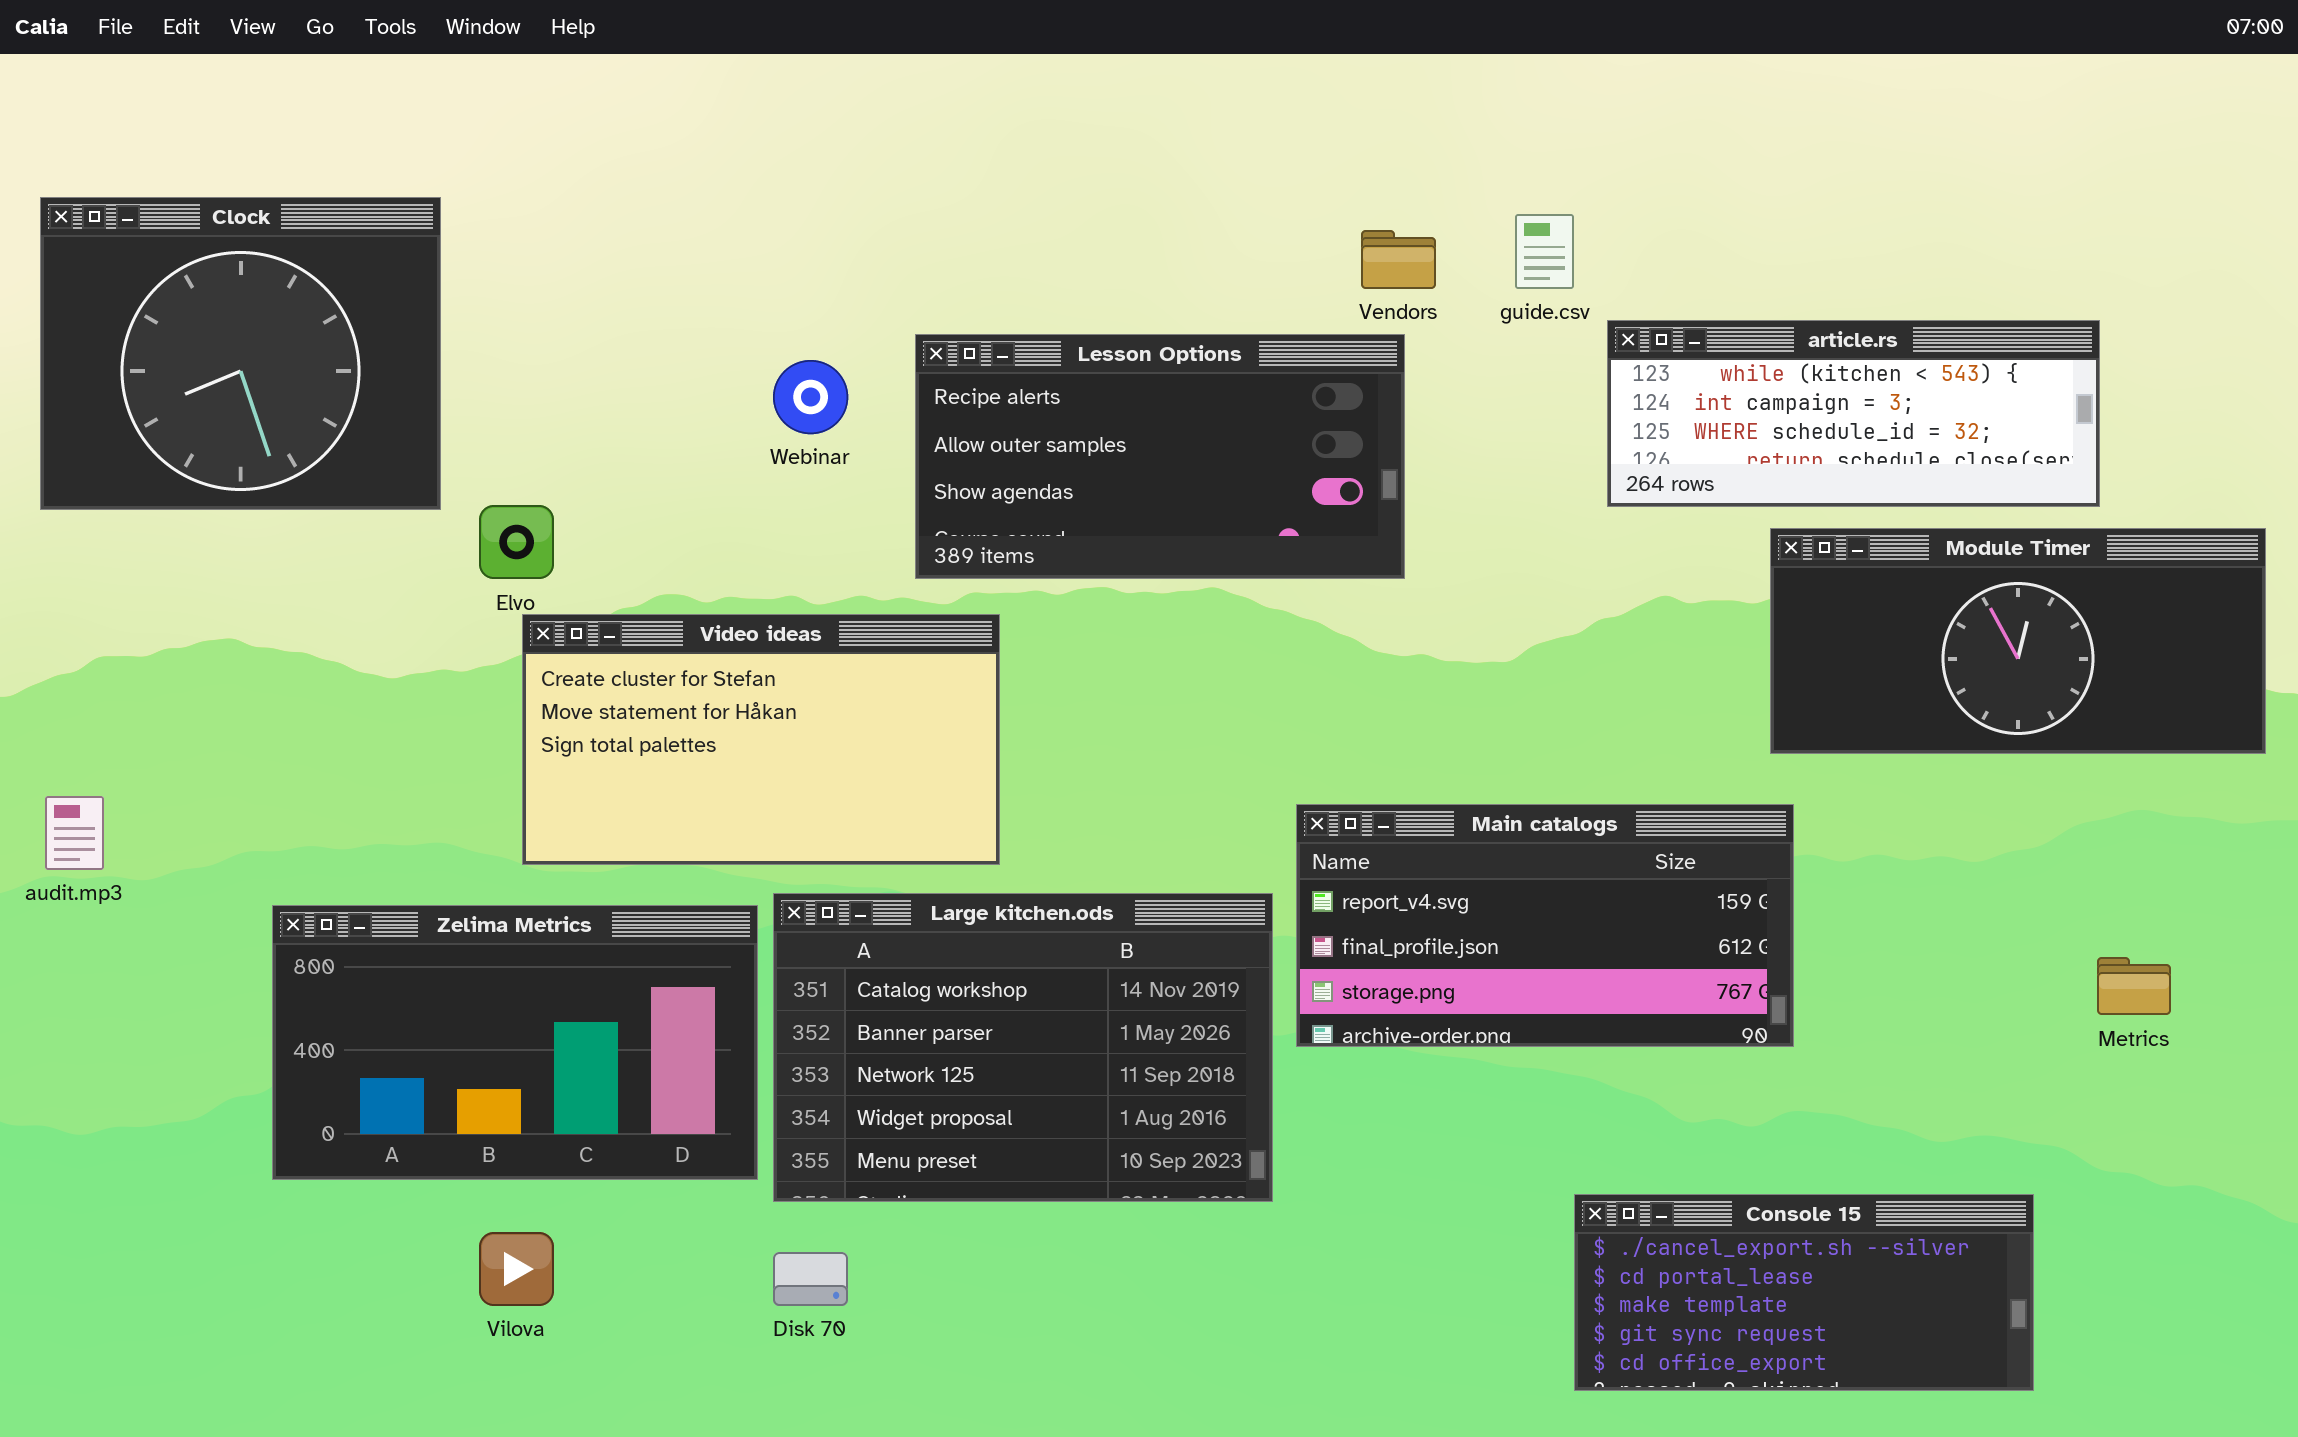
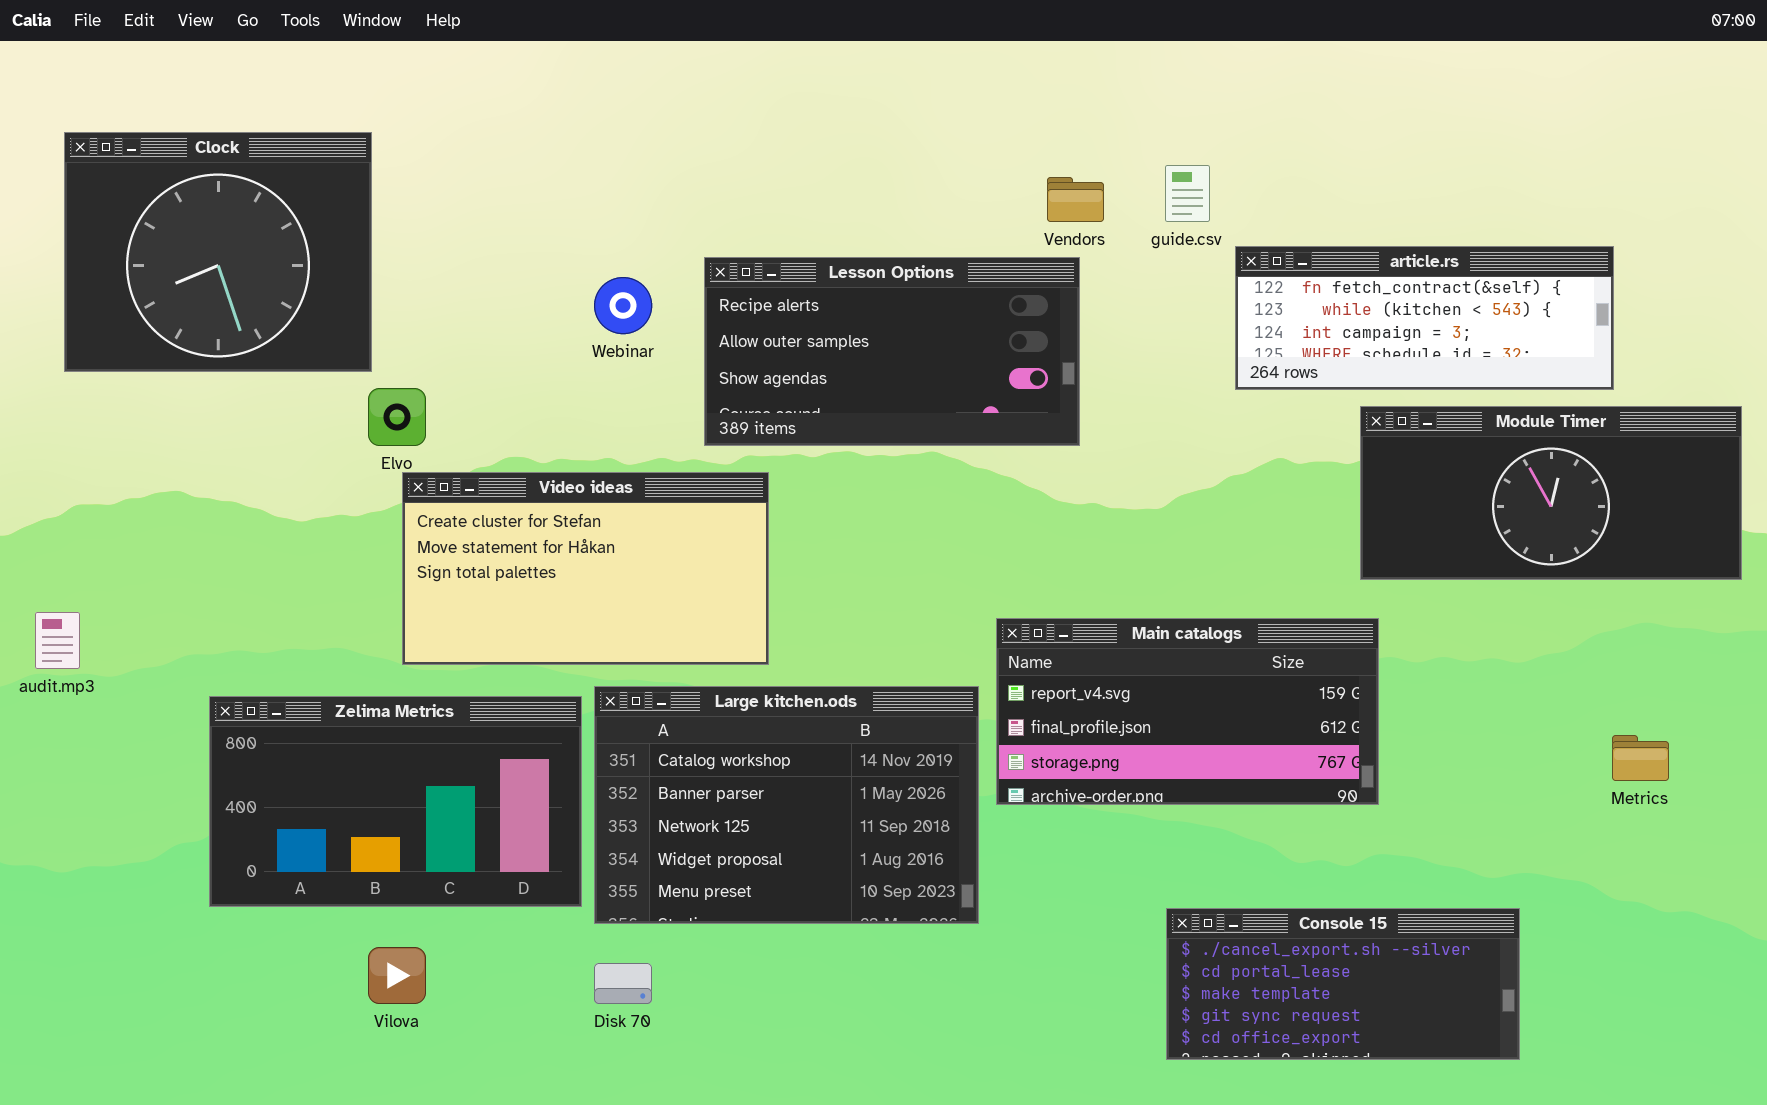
Clock: [40,197,441,510] -> [64,132,372,372], moved
article.rs: [1607,320,2100,507] -> [1235,246,1614,390], scrolled up 1 row
Console 15: [1574,1194,2034,1391] -> [1166,908,1520,1060], moved

